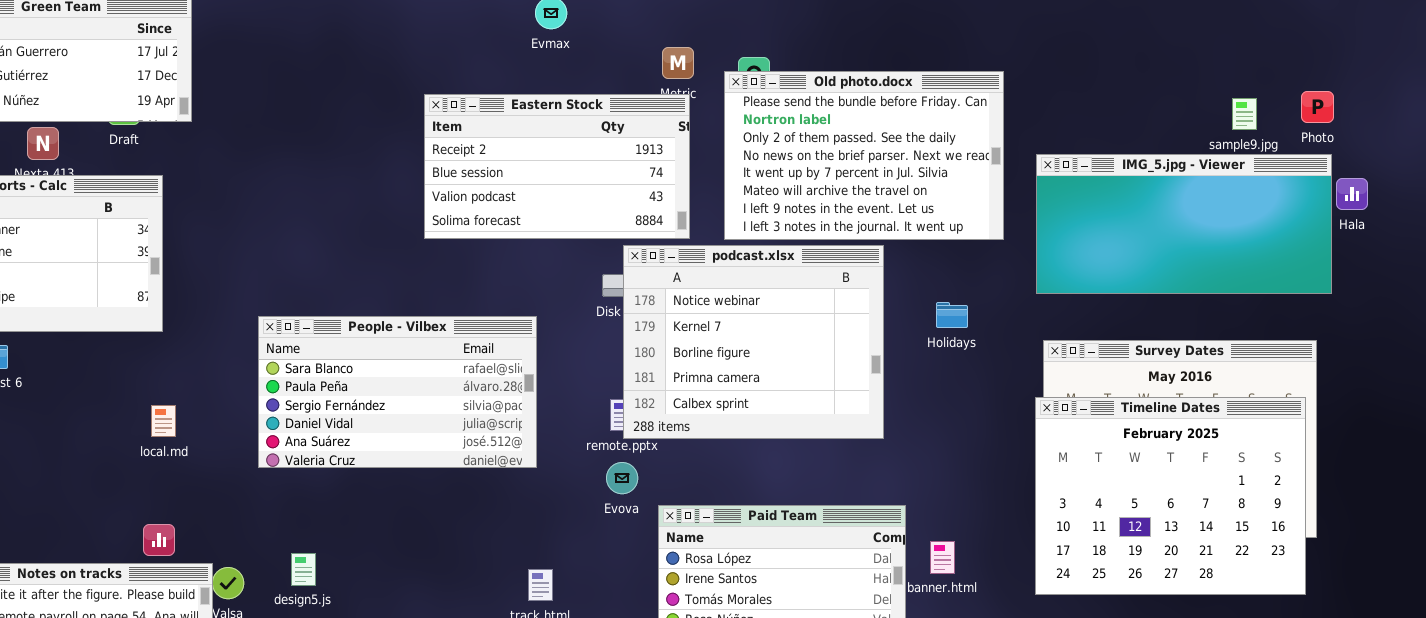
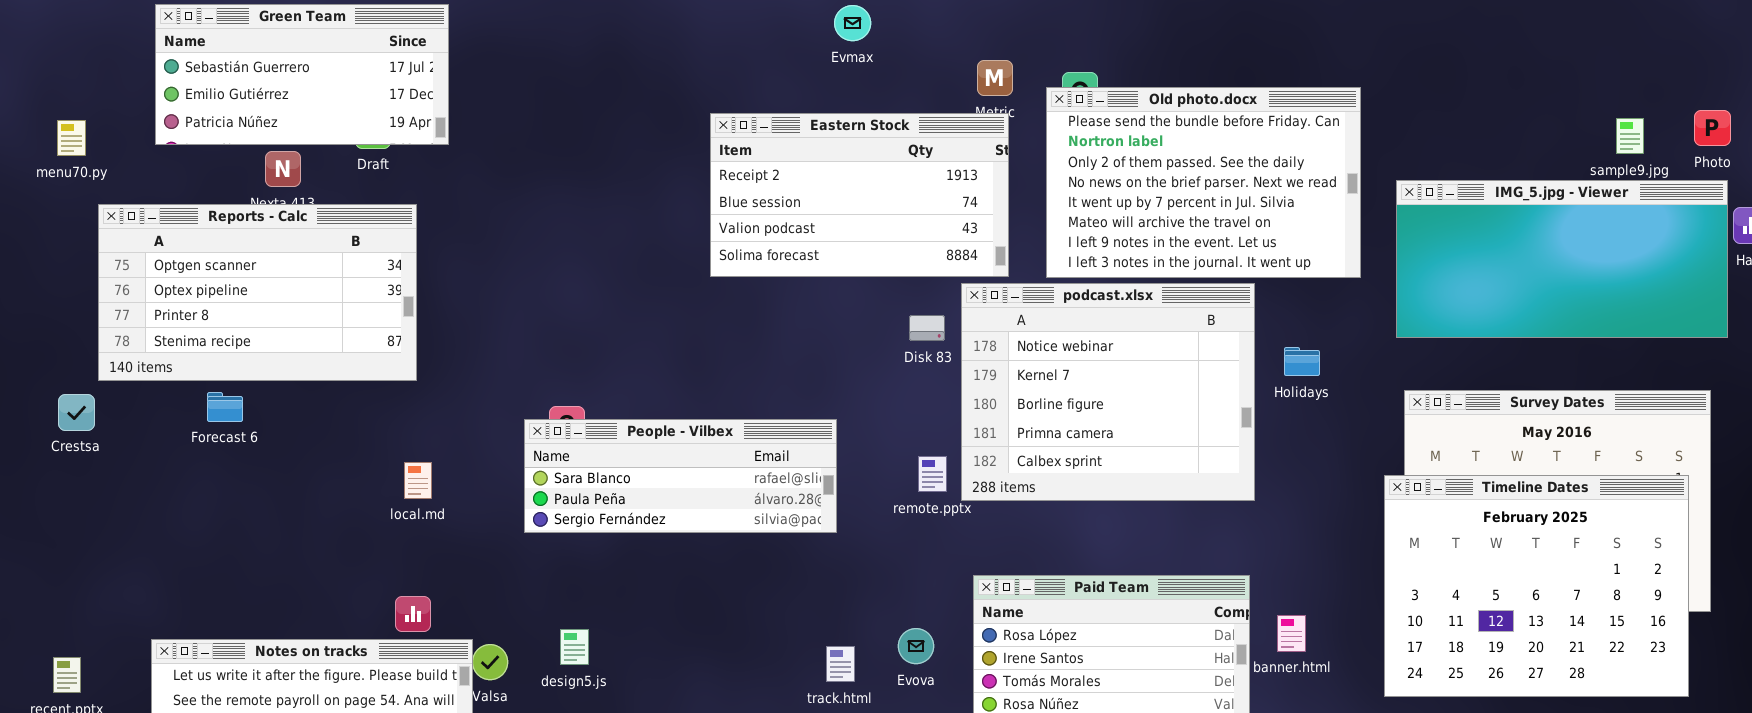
podcast.xlsx: [623,245,884,439] -> [961,283,1255,501], moved
People - Vilbex: [258,316,537,468] -> [524,419,837,533], resized
Timeline Dates: [1035,397,1306,595] -> [1384,475,1689,697], moved
Evova: [606,462,638,494] -> [898,628,934,664], moved

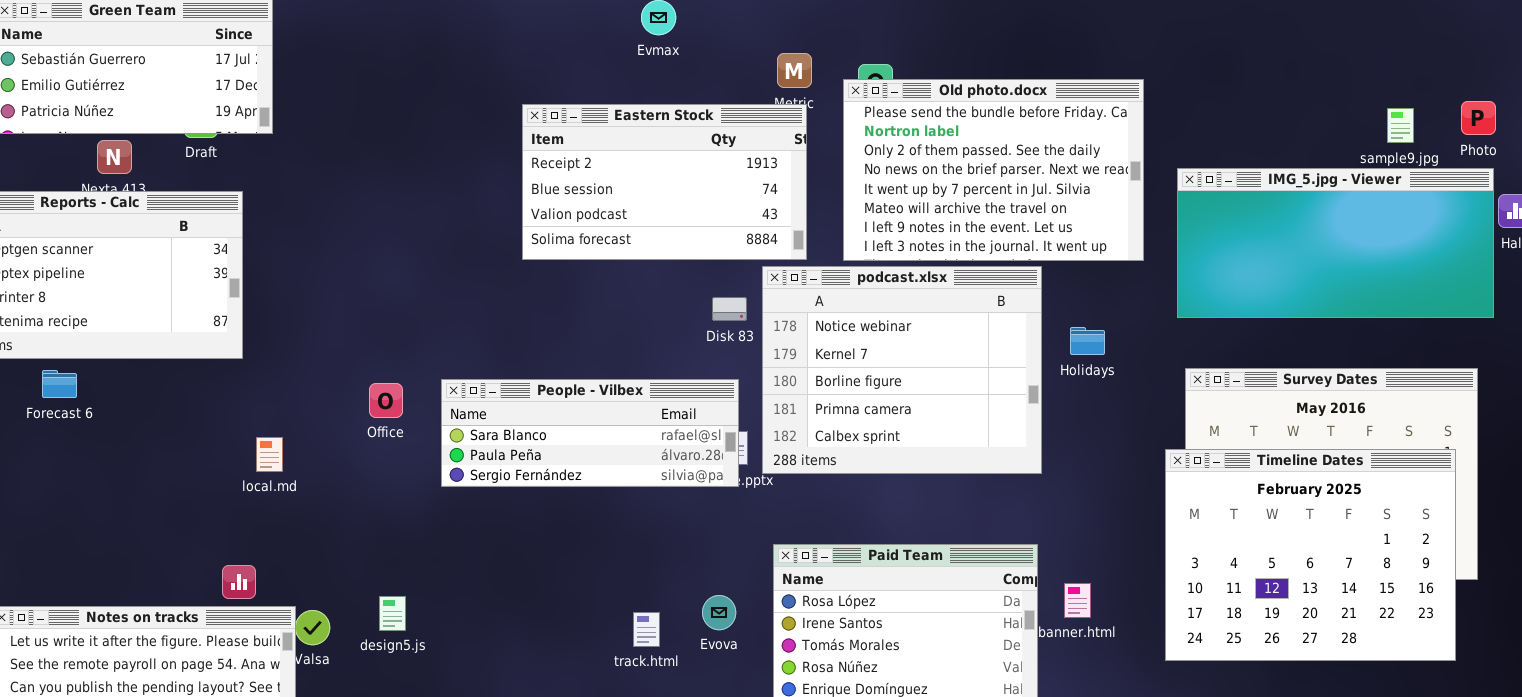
People - Vilbex: [524,419,837,533] -> [441,379,739,487], moved
local.md: [404,462,432,499] -> [256,437,283,472], moved

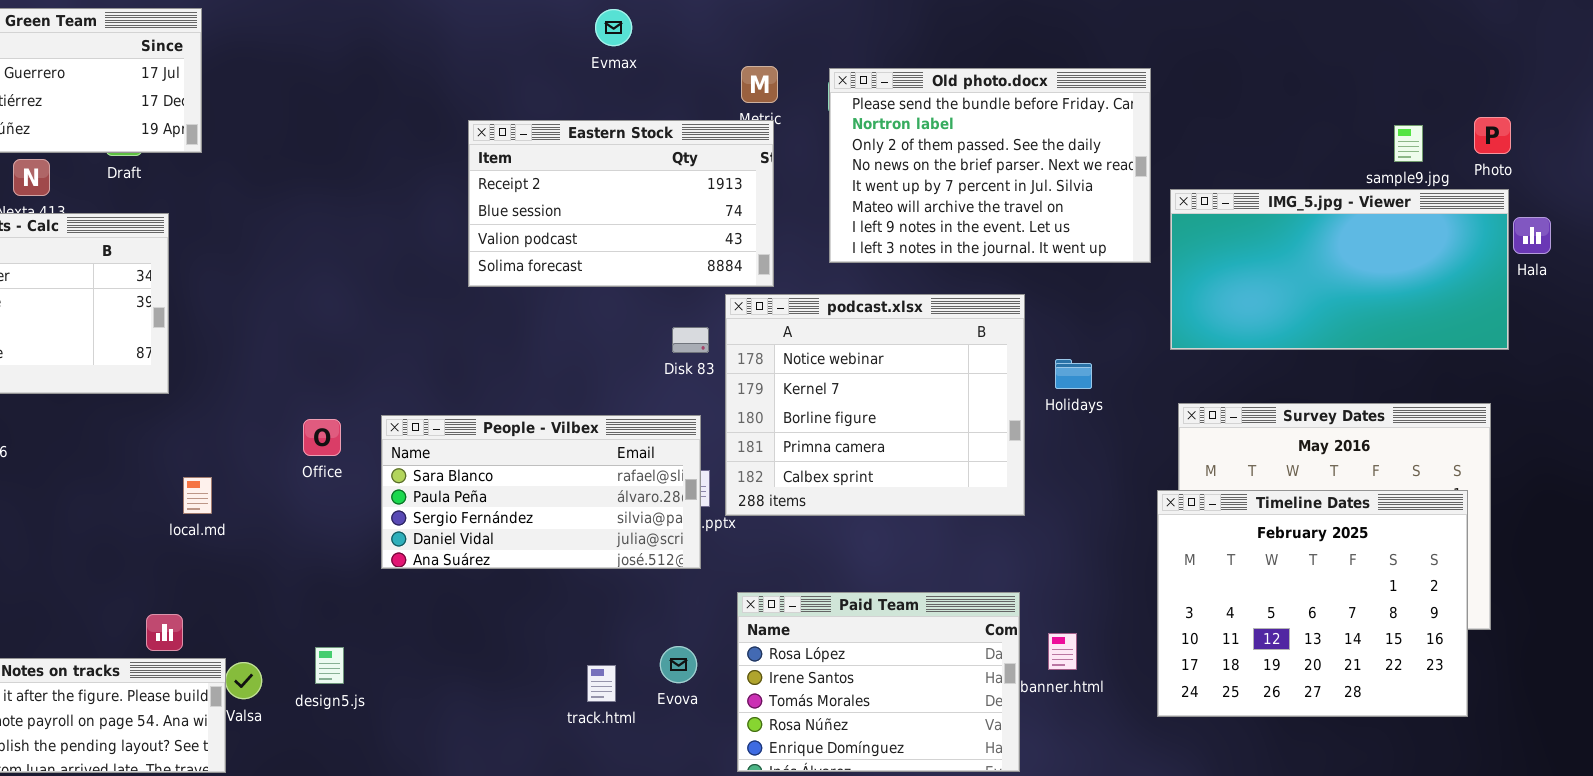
Old photo.docx: [843,79,1144,261] -> [829,68,1151,263], moved
People - Vilbex: [441,379,739,487] -> [381,415,701,569], resized

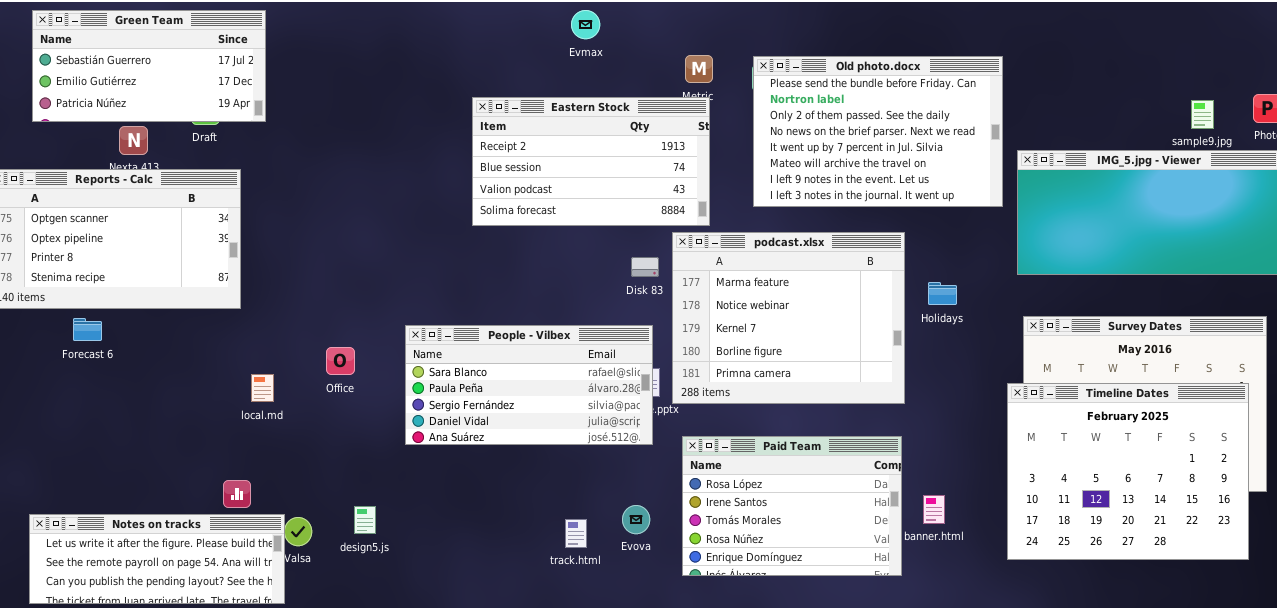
podcast.xlsx: [725,294,1025,516] -> [672,232,905,404], scrolled up 1 row
Office: [303,419,341,456] -> [326,347,355,375], moved
Paid Team: [737,592,1020,772] -> [682,436,902,576], moved

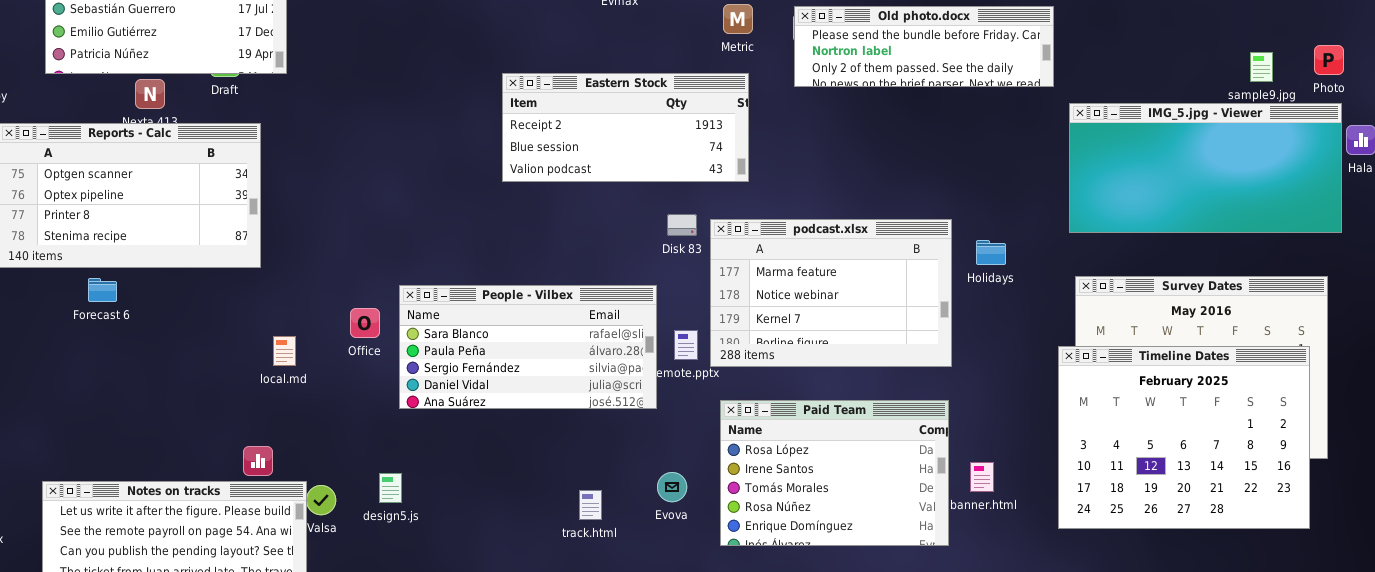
Old photo.docx: [753,56,1003,207] -> [794,6,1054,87], resized
Eastern Stock: [472,97,710,226] -> [502,73,749,182], resized
podcast.xlsx: [672,232,905,404] -> [710,219,952,367], resized
People - Vilbex: [405,325,653,445] -> [399,285,657,409], moved
track.html: [565,519,587,548] -> [579,490,602,520], moved

